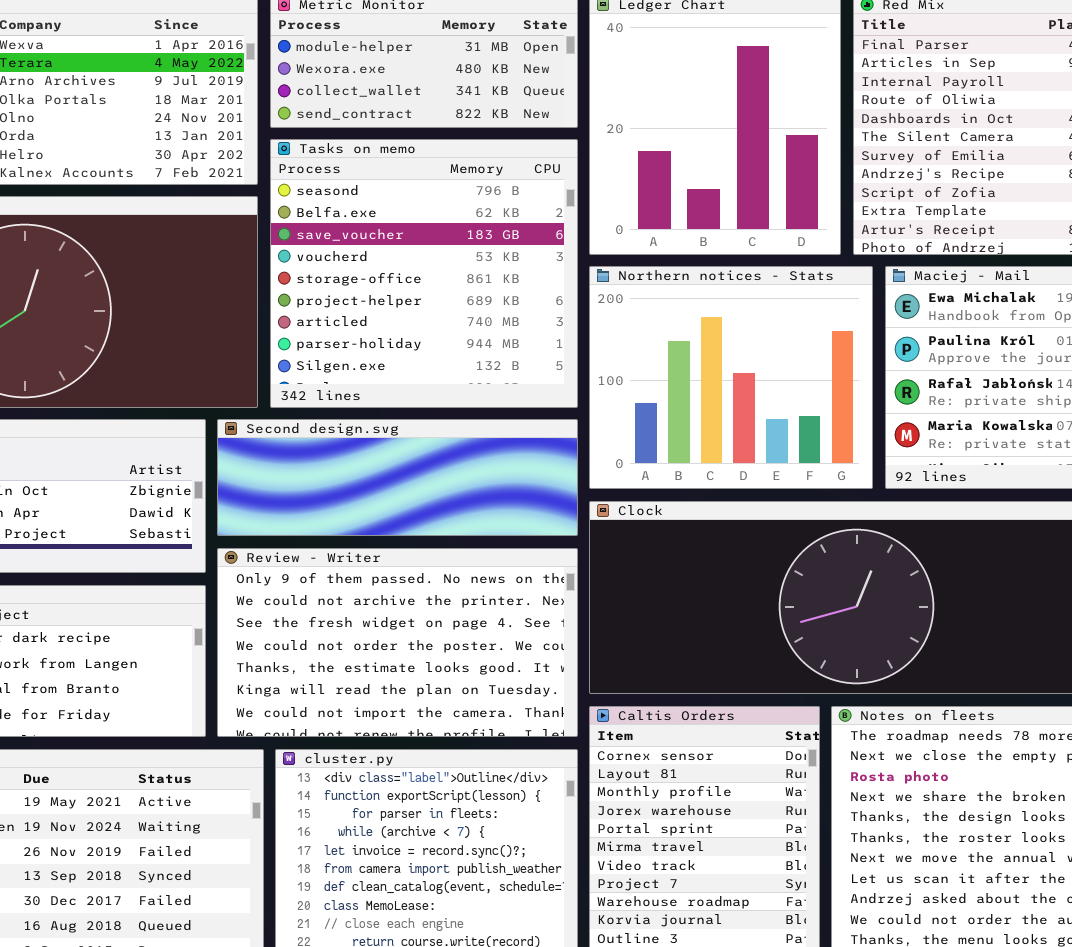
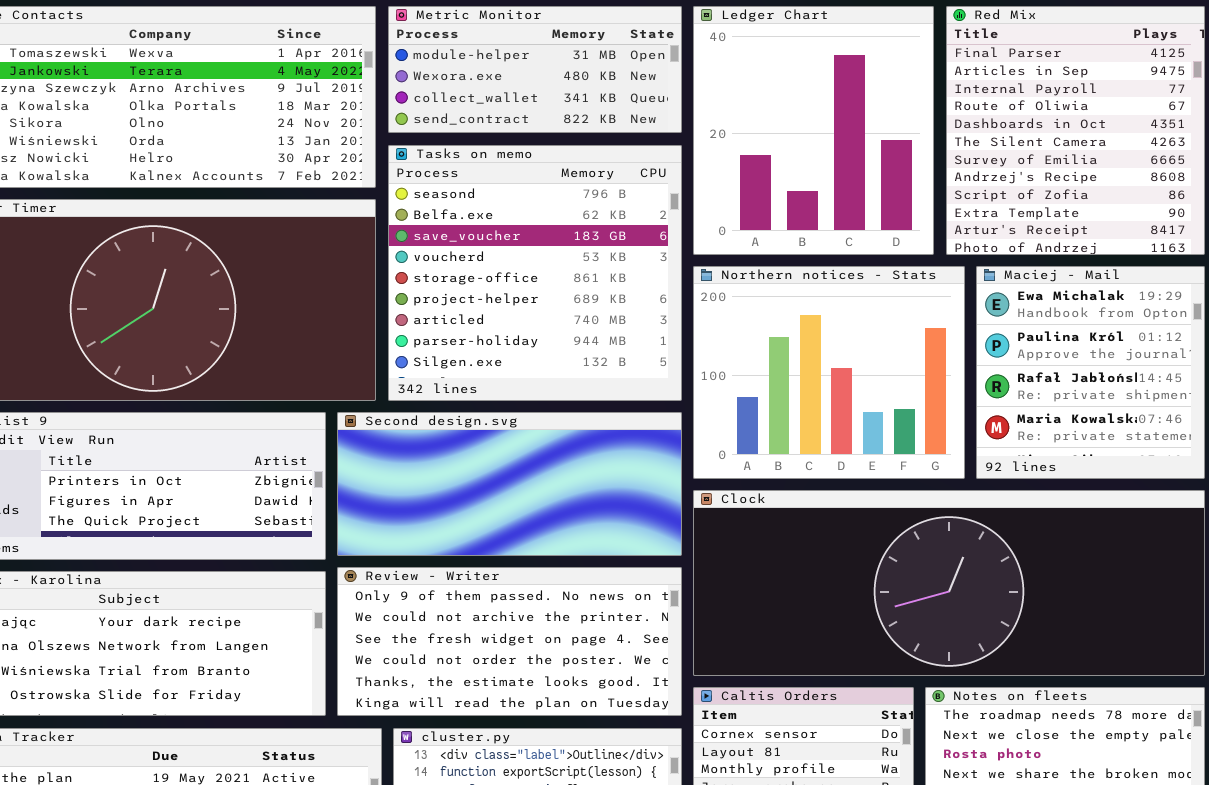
Second design.svg: [217,419,578,536] -> [337,412,682,556], resized
Review - Writer: [217,548,578,737] -> [337,567,682,716], resized

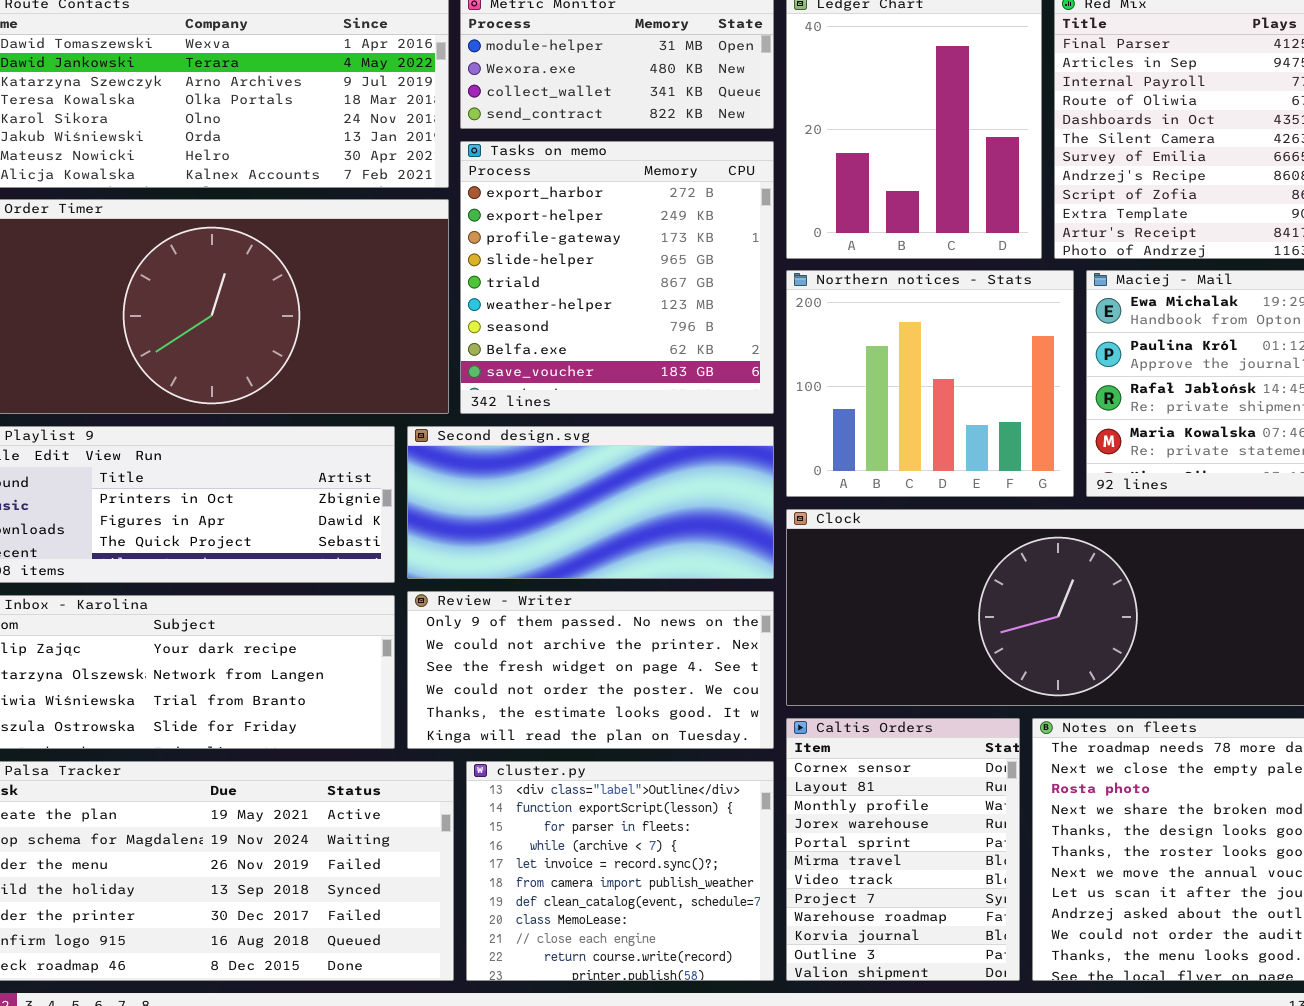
Tasks on memo: [388,145,682,401] -> [460,141,774,414], scrolled up 6 rows

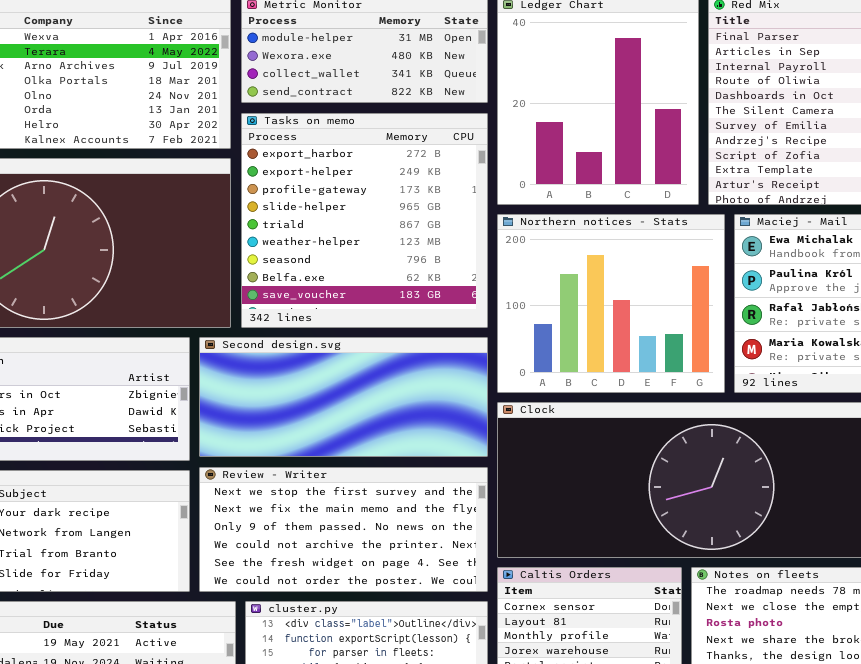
Review - Writer: [407,591,774,749] -> [199,467,488,592], scrolled up 2 rows

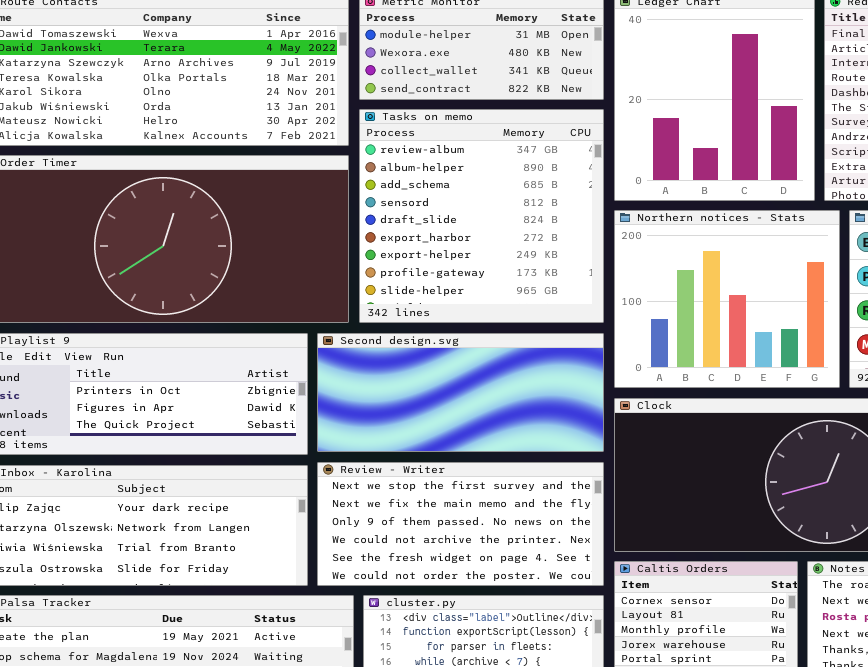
Tasks on memo: [241,113,488,328] -> [359,109,604,323], scrolled up 5 rows

